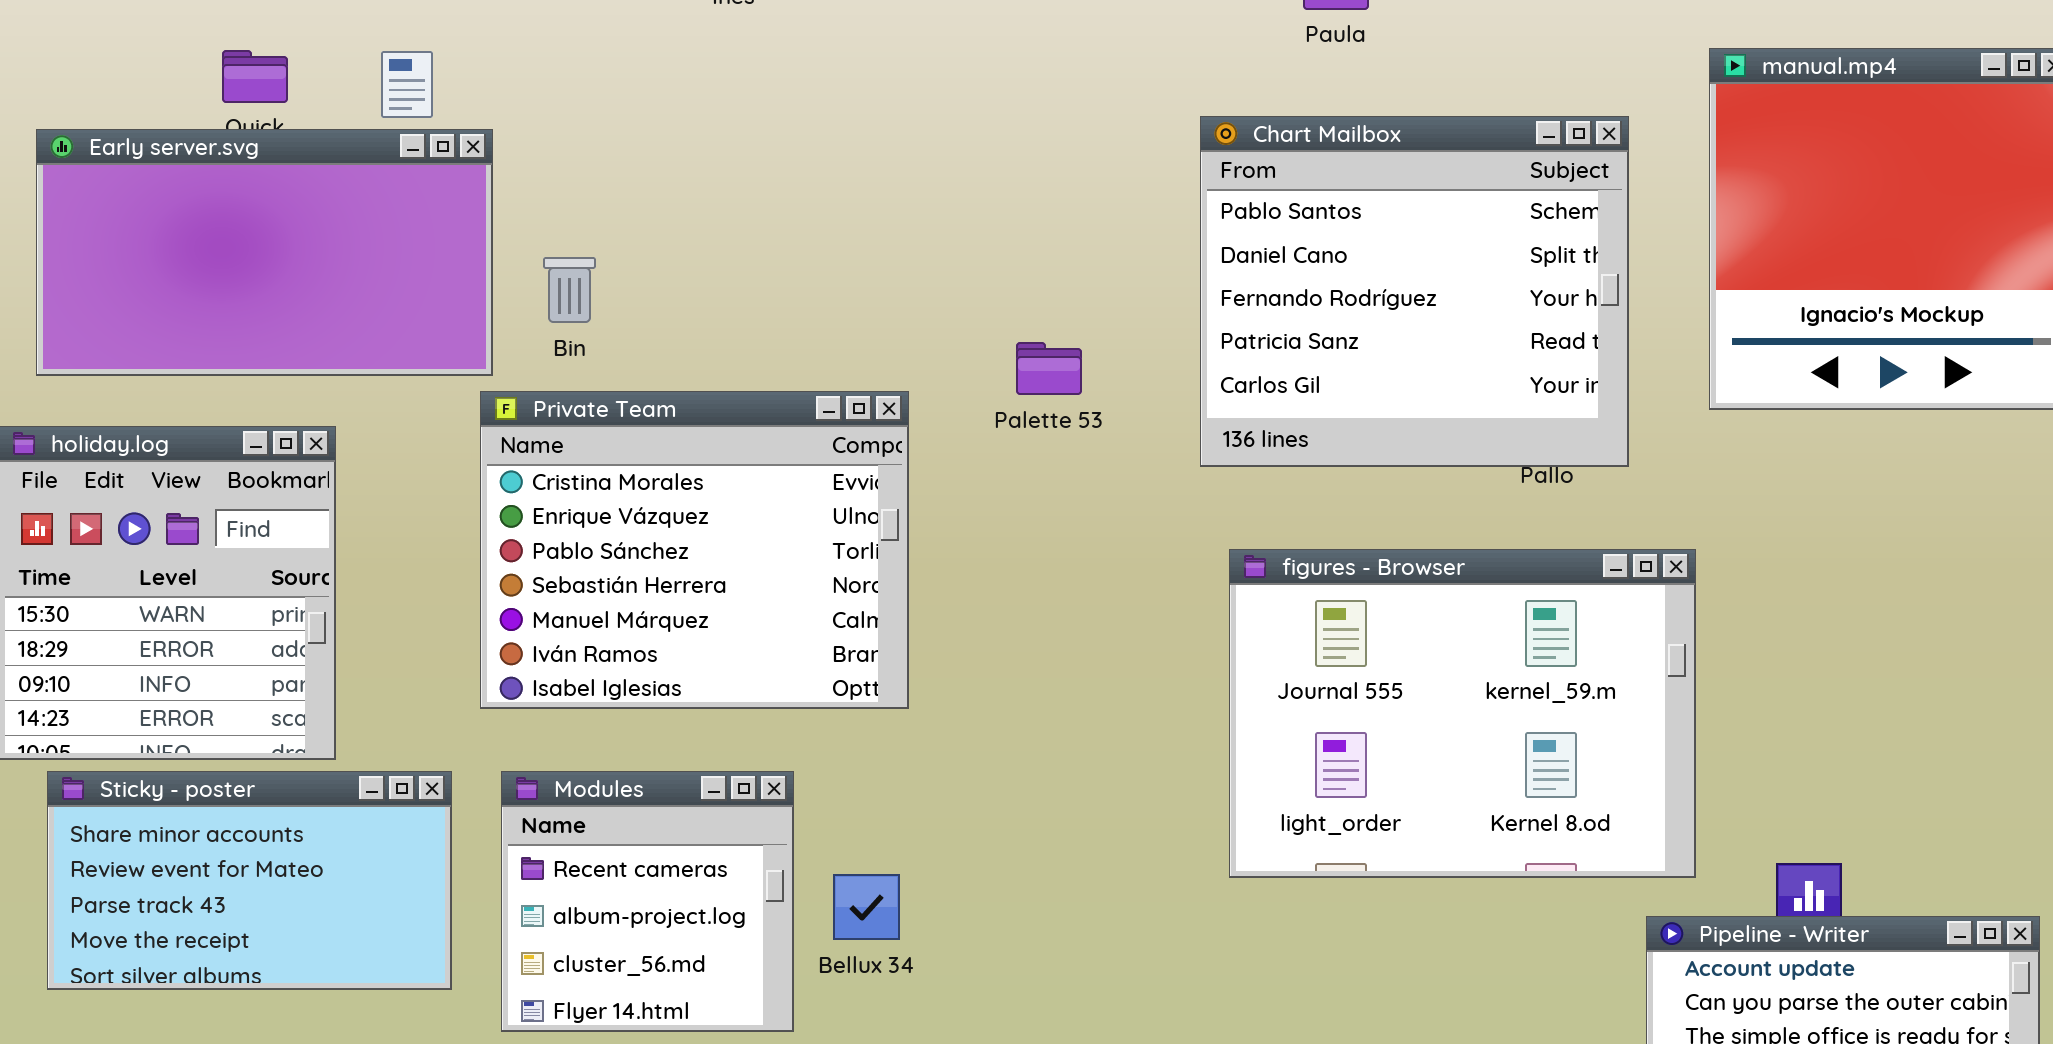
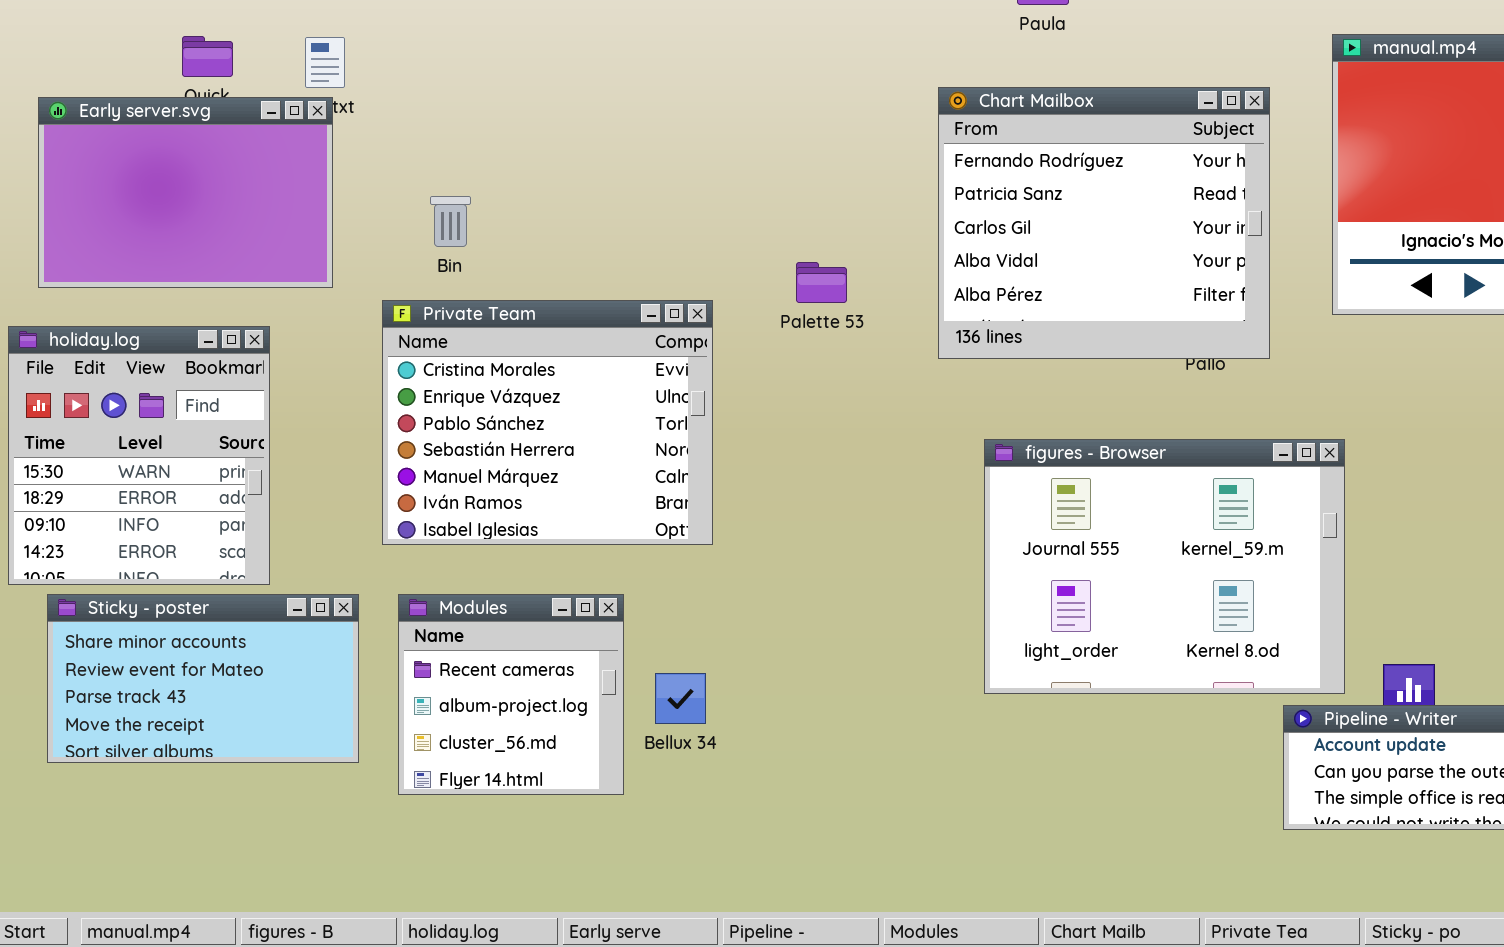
Chart Mailbox: [1200,116,1629,467] -> [938,87,1270,359], scrolled down 2 rows
Early server.svg: [36,129,493,376] -> [38,97,333,288], resized
figures - Browser: [1229,549,1696,878] -> [984,439,1345,694], moved

